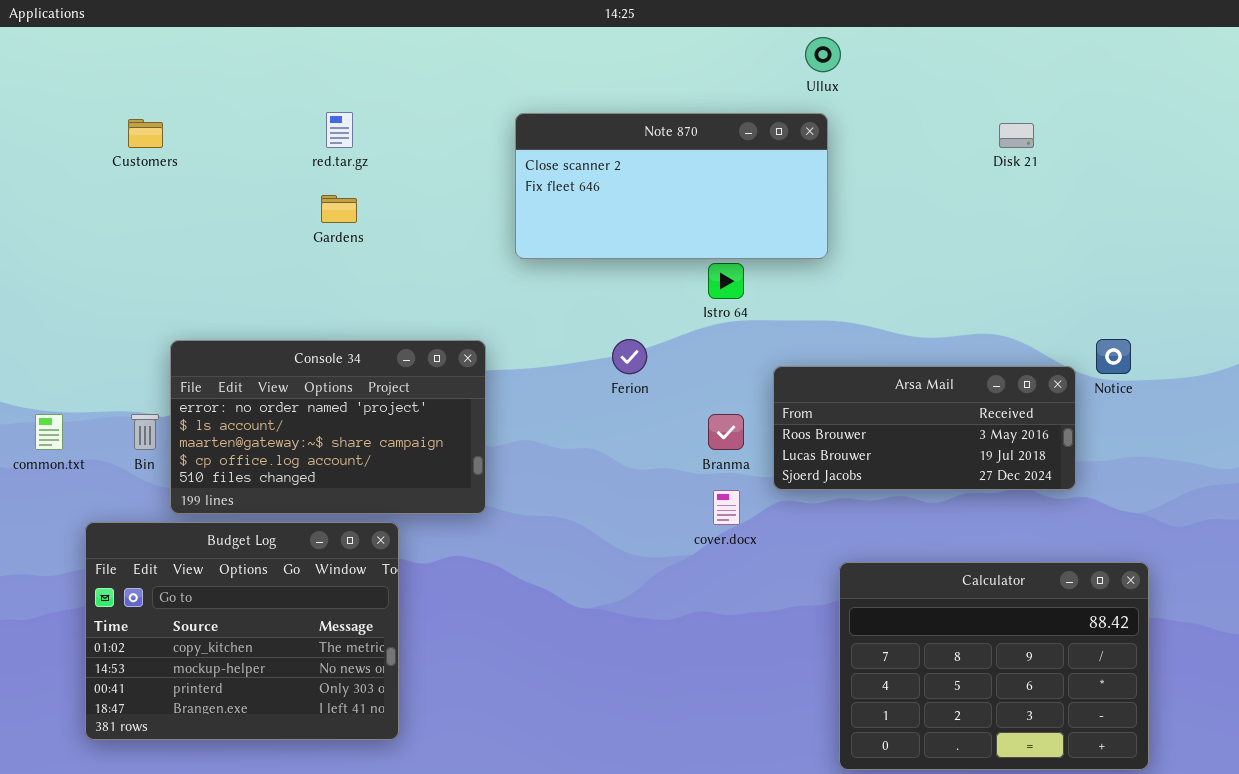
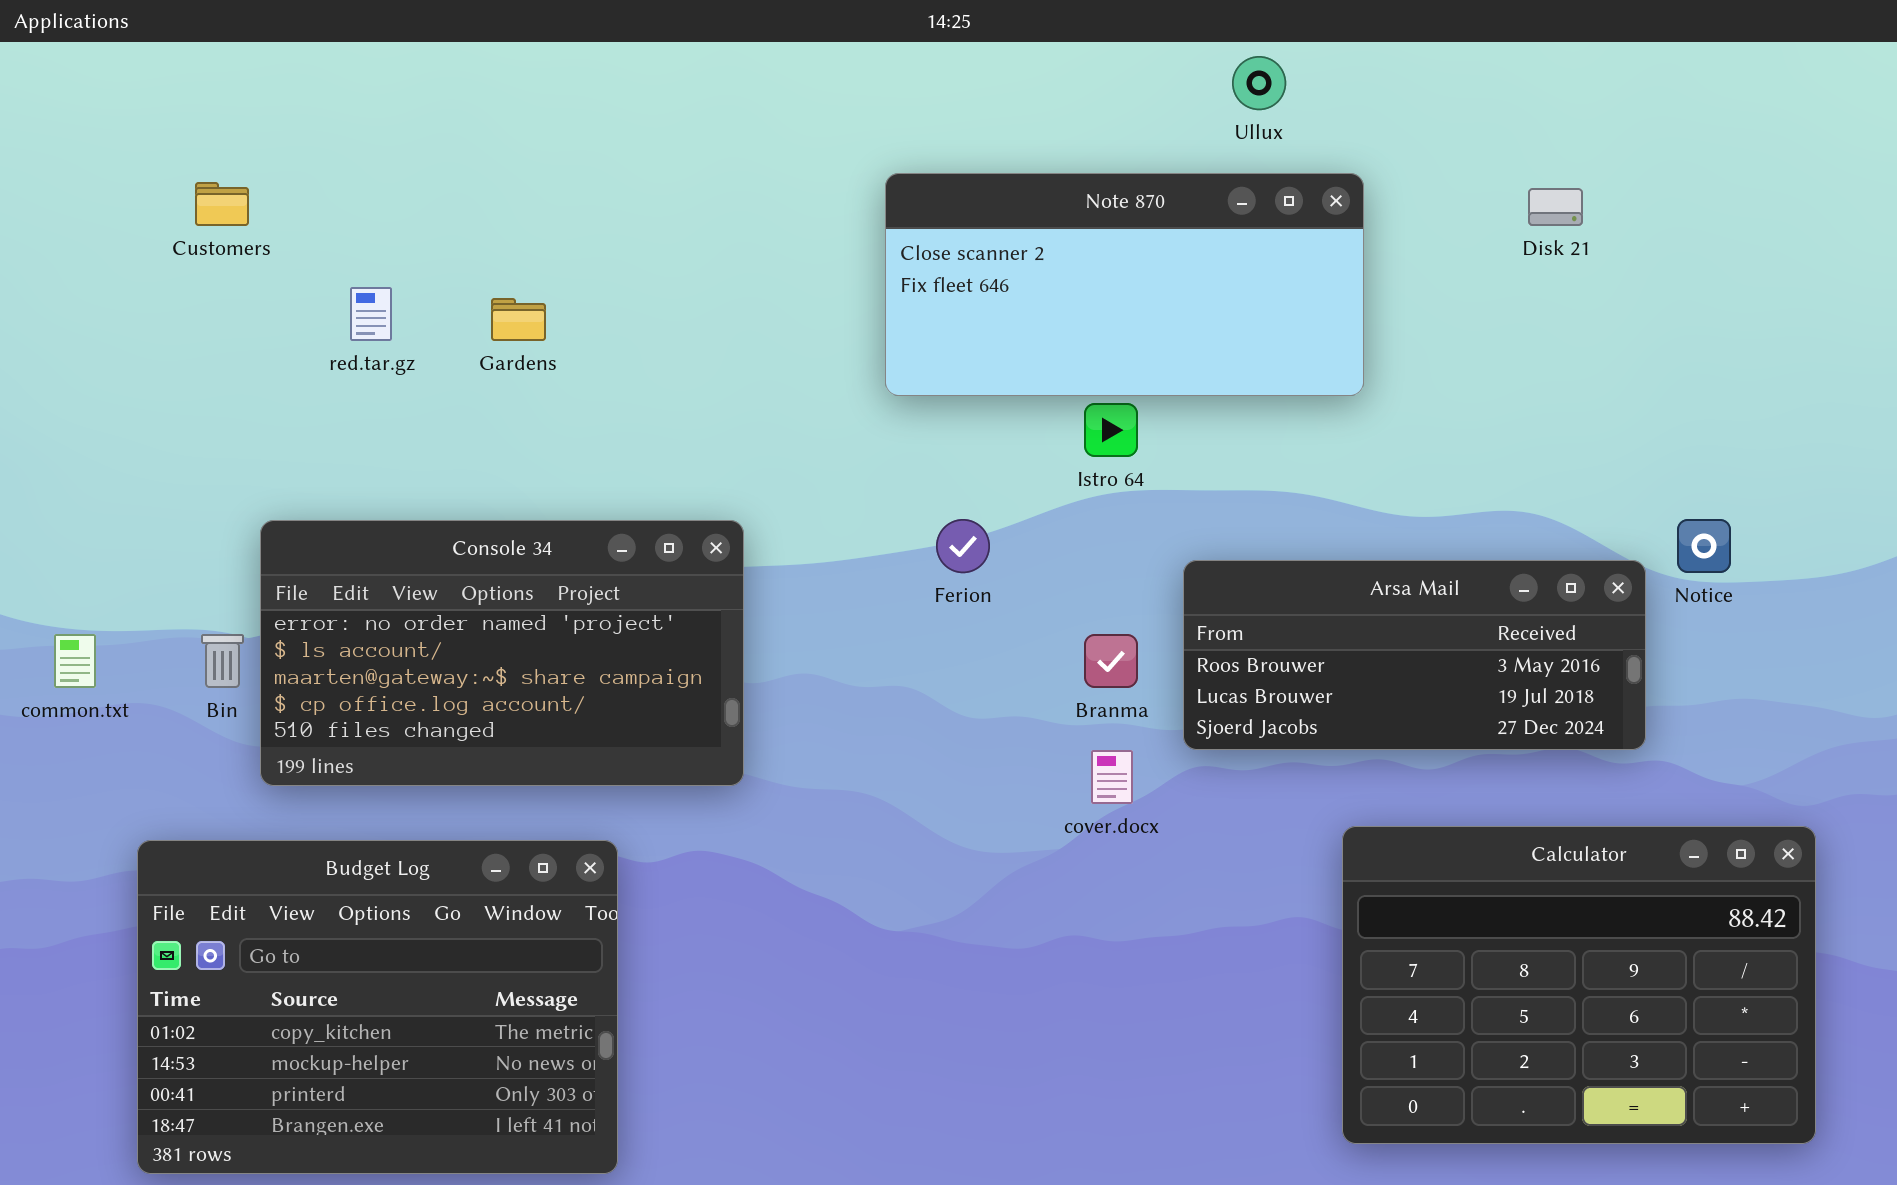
red.tar.gz: [326,112,353,148] -> [350,287,392,341], moved
Note 870: [515,113,828,259] -> [885,173,1364,396], moved
Budget Log: [85,522,399,740] -> [137,840,618,1174], moved
Calculator: [839,562,1149,770] -> [1342,826,1816,1144], moved

